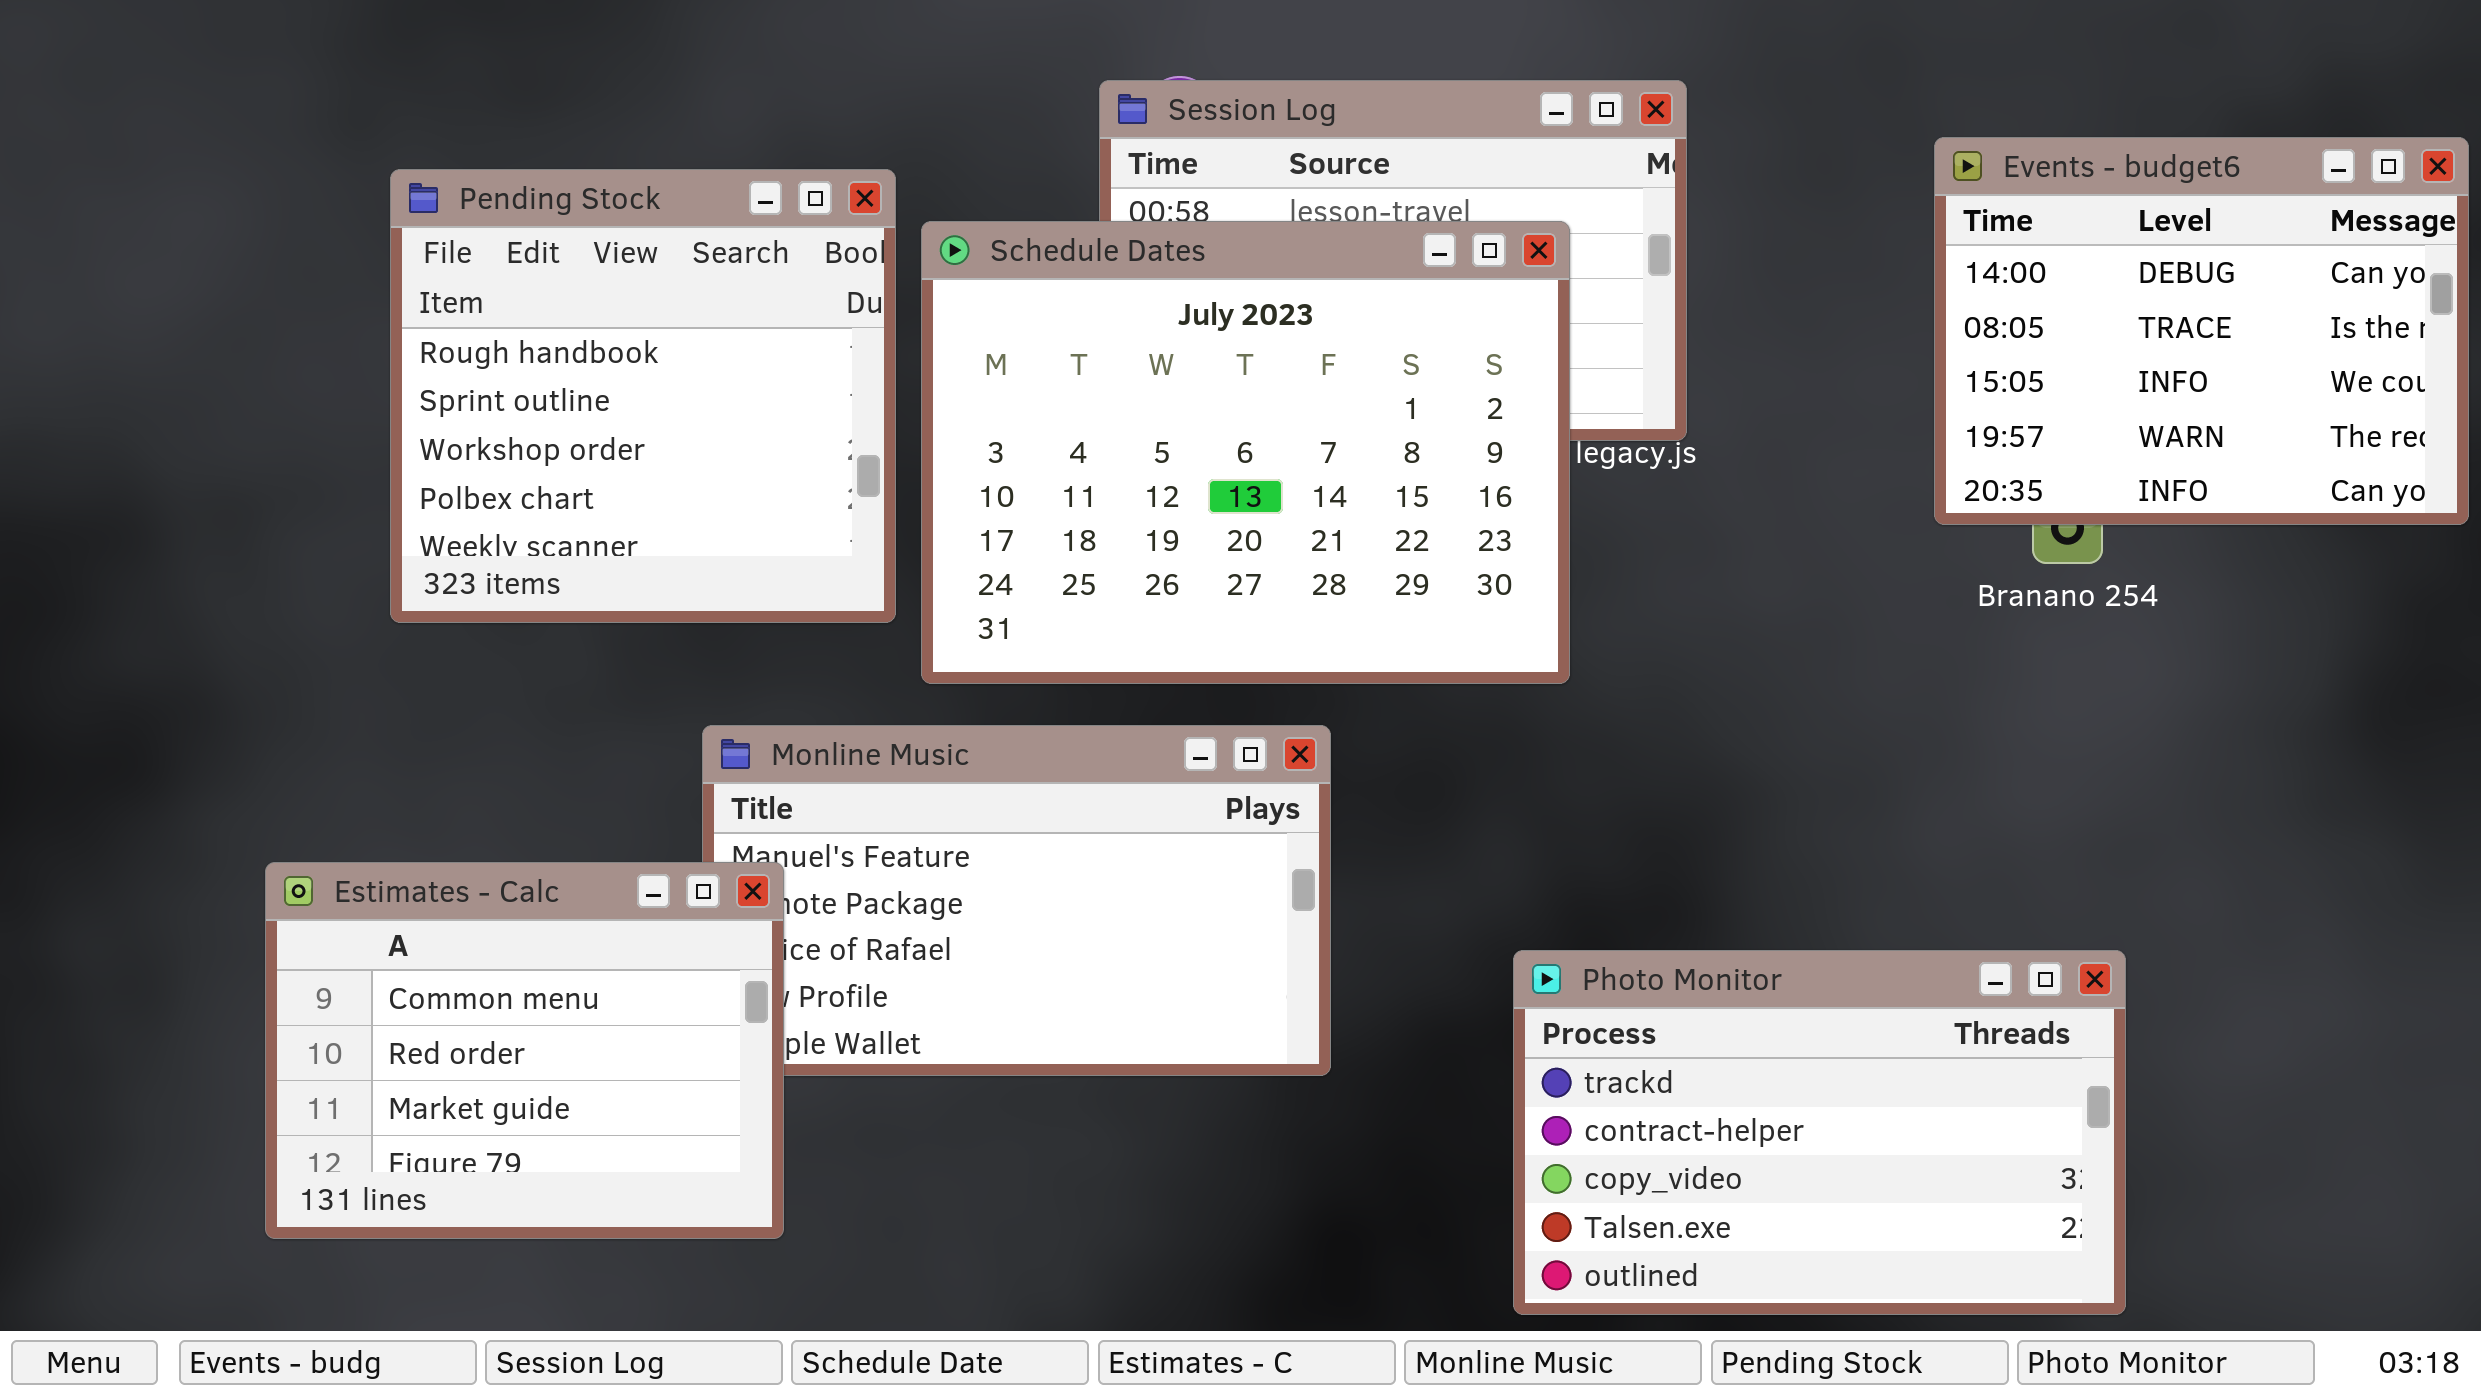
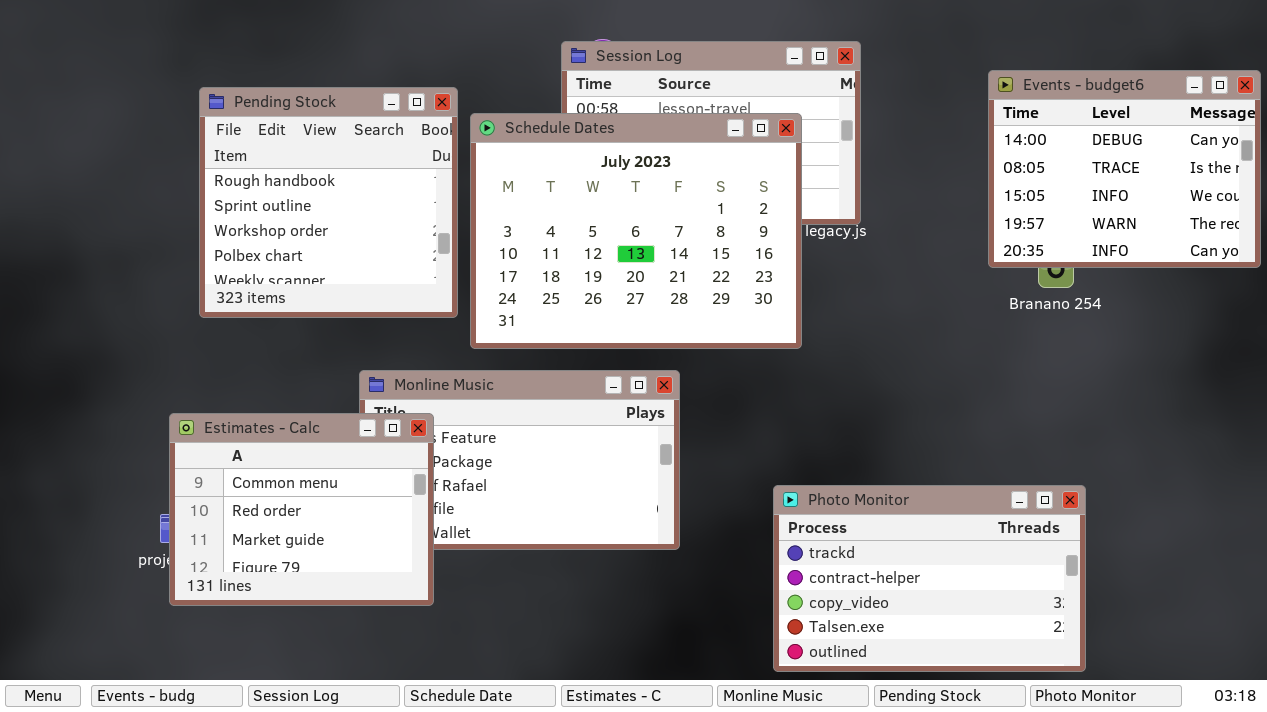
Estimates - Calc: [265,862,784,1239] -> [169,413,434,606], moved

